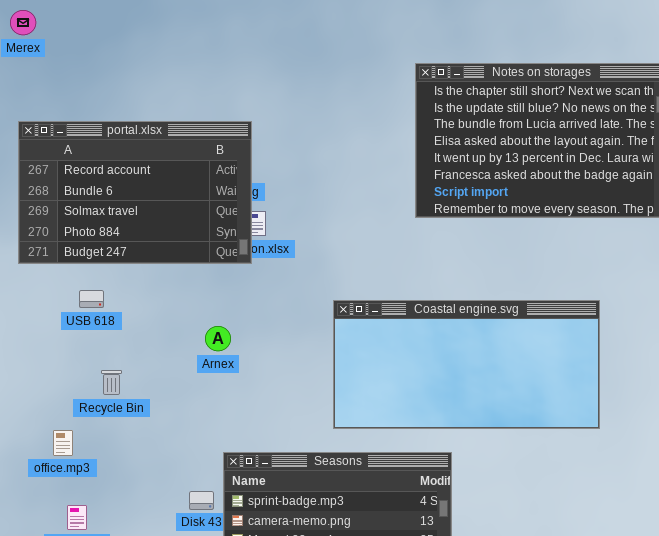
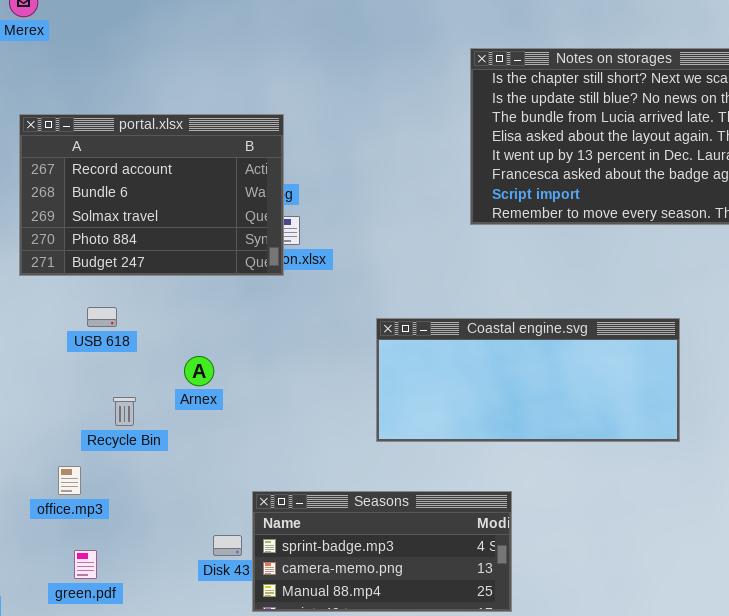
Coastal engine.svg: [333,300,600,429] -> [376,318,680,442], resized
Arnex: [205,326,231,351] -> [184,356,214,386], moved

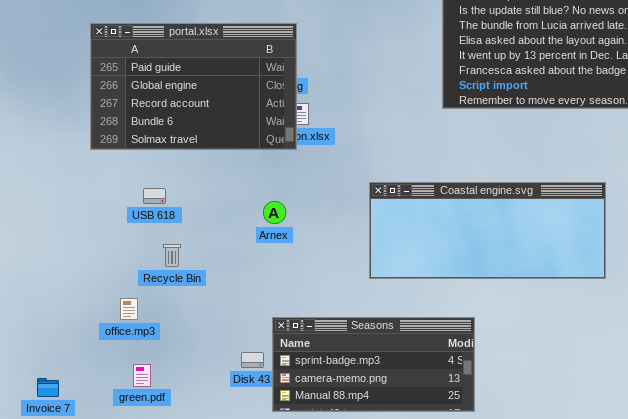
portal.xlsx: [19,114,284,276] -> [90,23,297,150], scrolled up 2 rows
USB 618: [87,307,117,327] -> [143,188,166,204], moved
Arnex: [184,356,214,386] -> [263,201,286,224], moved

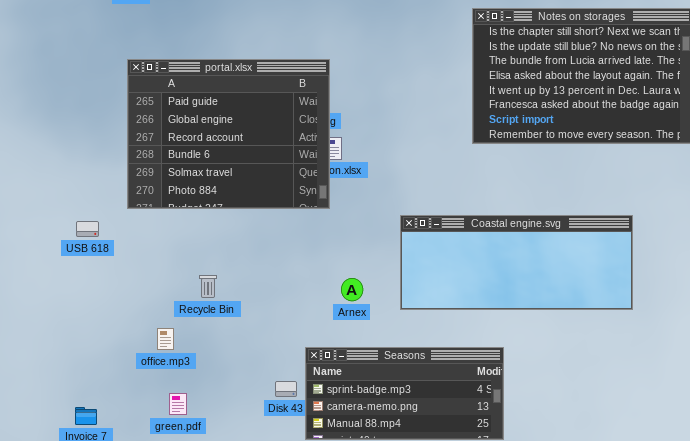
portal.xlsx: [90,23,297,150] -> [127,59,330,209], resized
USB 618: [143,188,166,204] -> [76,221,99,237], moved
Arnex: [263,201,286,224] -> [341,278,363,301], moved

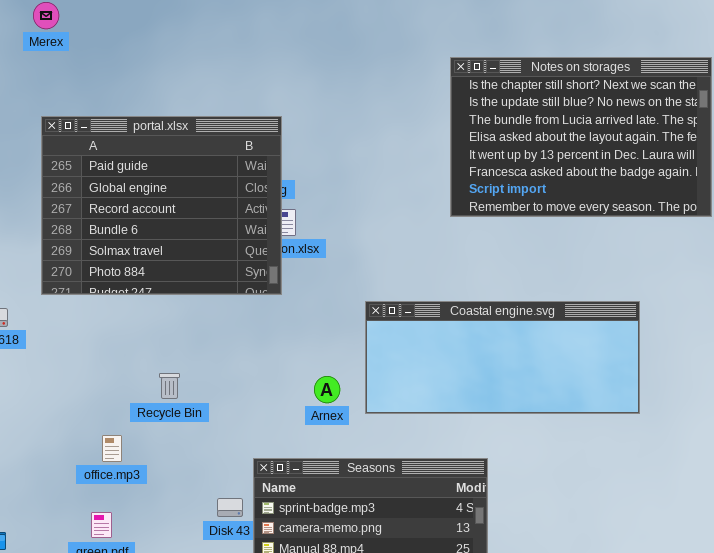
Recycle Bin: [199,275,217,298] -> [159,373,180,399], moved
Arnex: [341,278,363,301] -> [314,376,340,403], moved
office.mp3: [157,328,174,350] -> [102,435,122,462], moved

